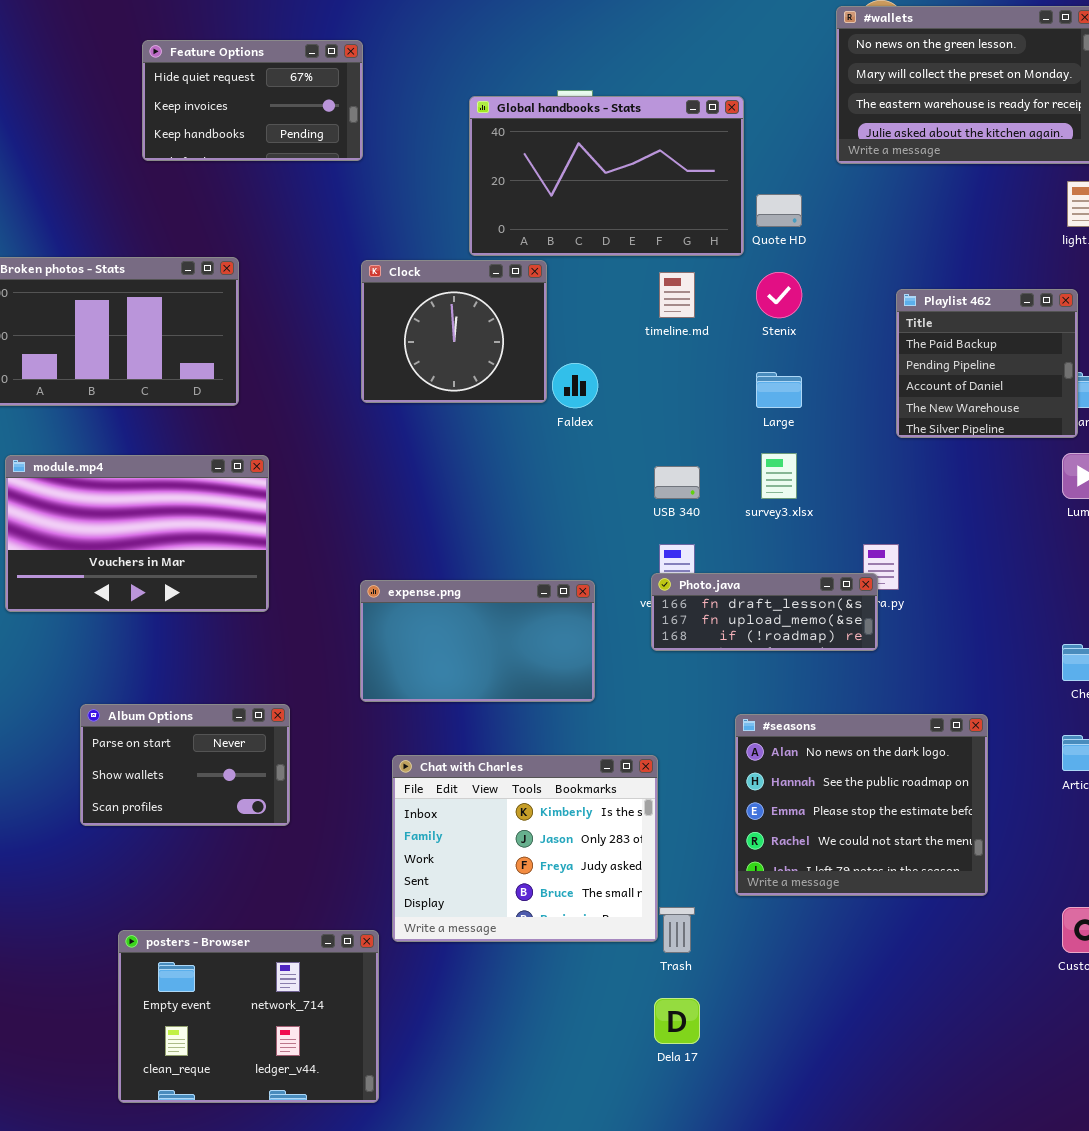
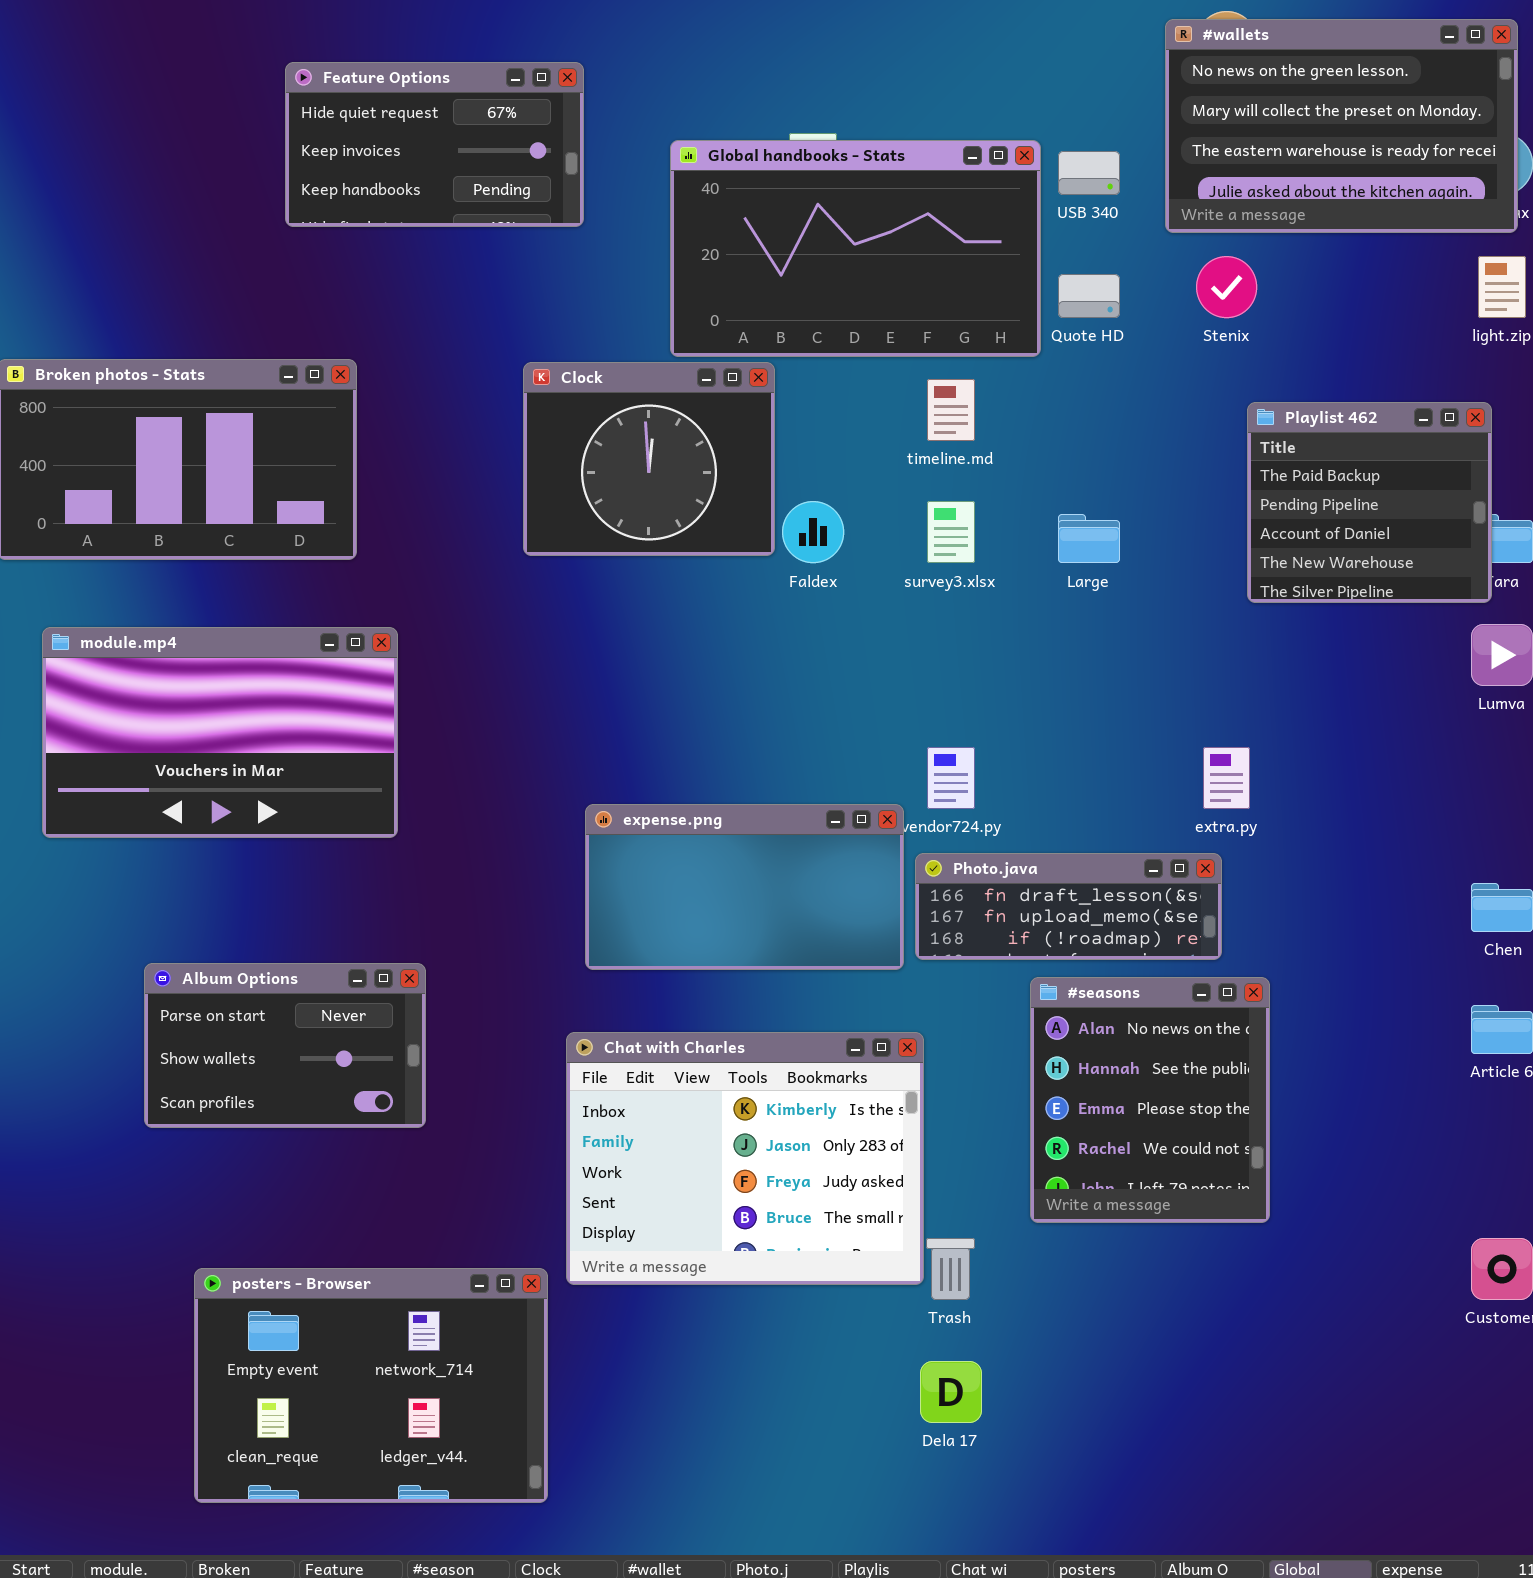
Feature Options: [142,40,363,161] -> [285,62,584,227], moved
Stenix: [756,272,802,318] -> [1196,256,1257,318], moved
survey3.xlsx: [761,453,797,499] -> [927,501,975,563], moved
USB 340: [654,466,700,499] -> [1058,151,1120,195], moved
Photo.java: [651,573,878,651] -> [915,853,1222,960], moved
expense.png: [360,580,595,702] -> [585,804,904,970], moved
#seasons: [735,714,988,896] -> [1030,977,1270,1223], resized

